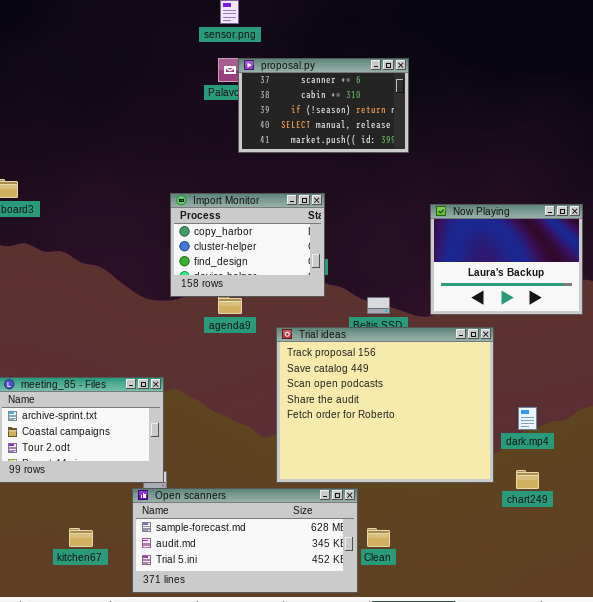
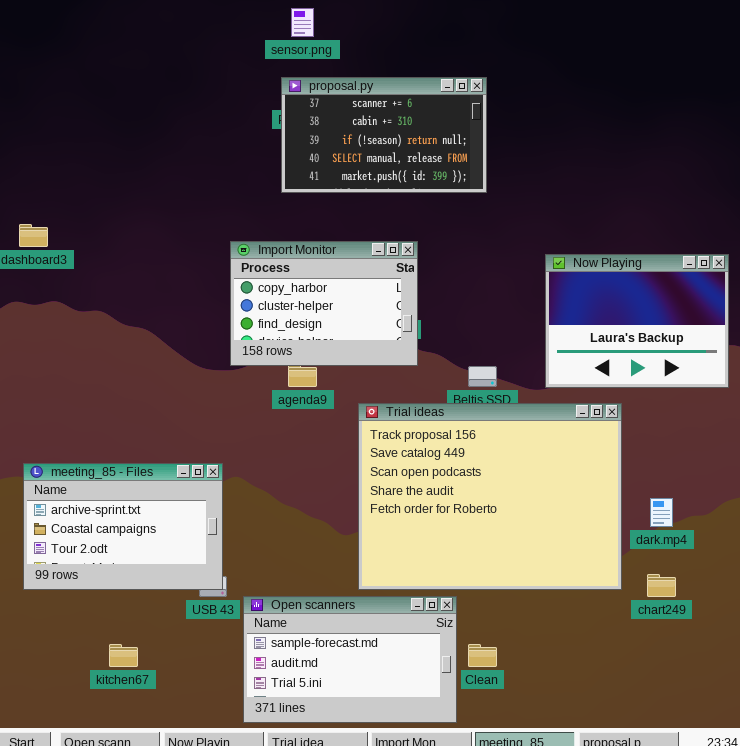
proposal.py: [238,58,409,153] -> [281,77,487,193], moved
Open scanners: [132,488,358,593] -> [243,596,457,723], resized

